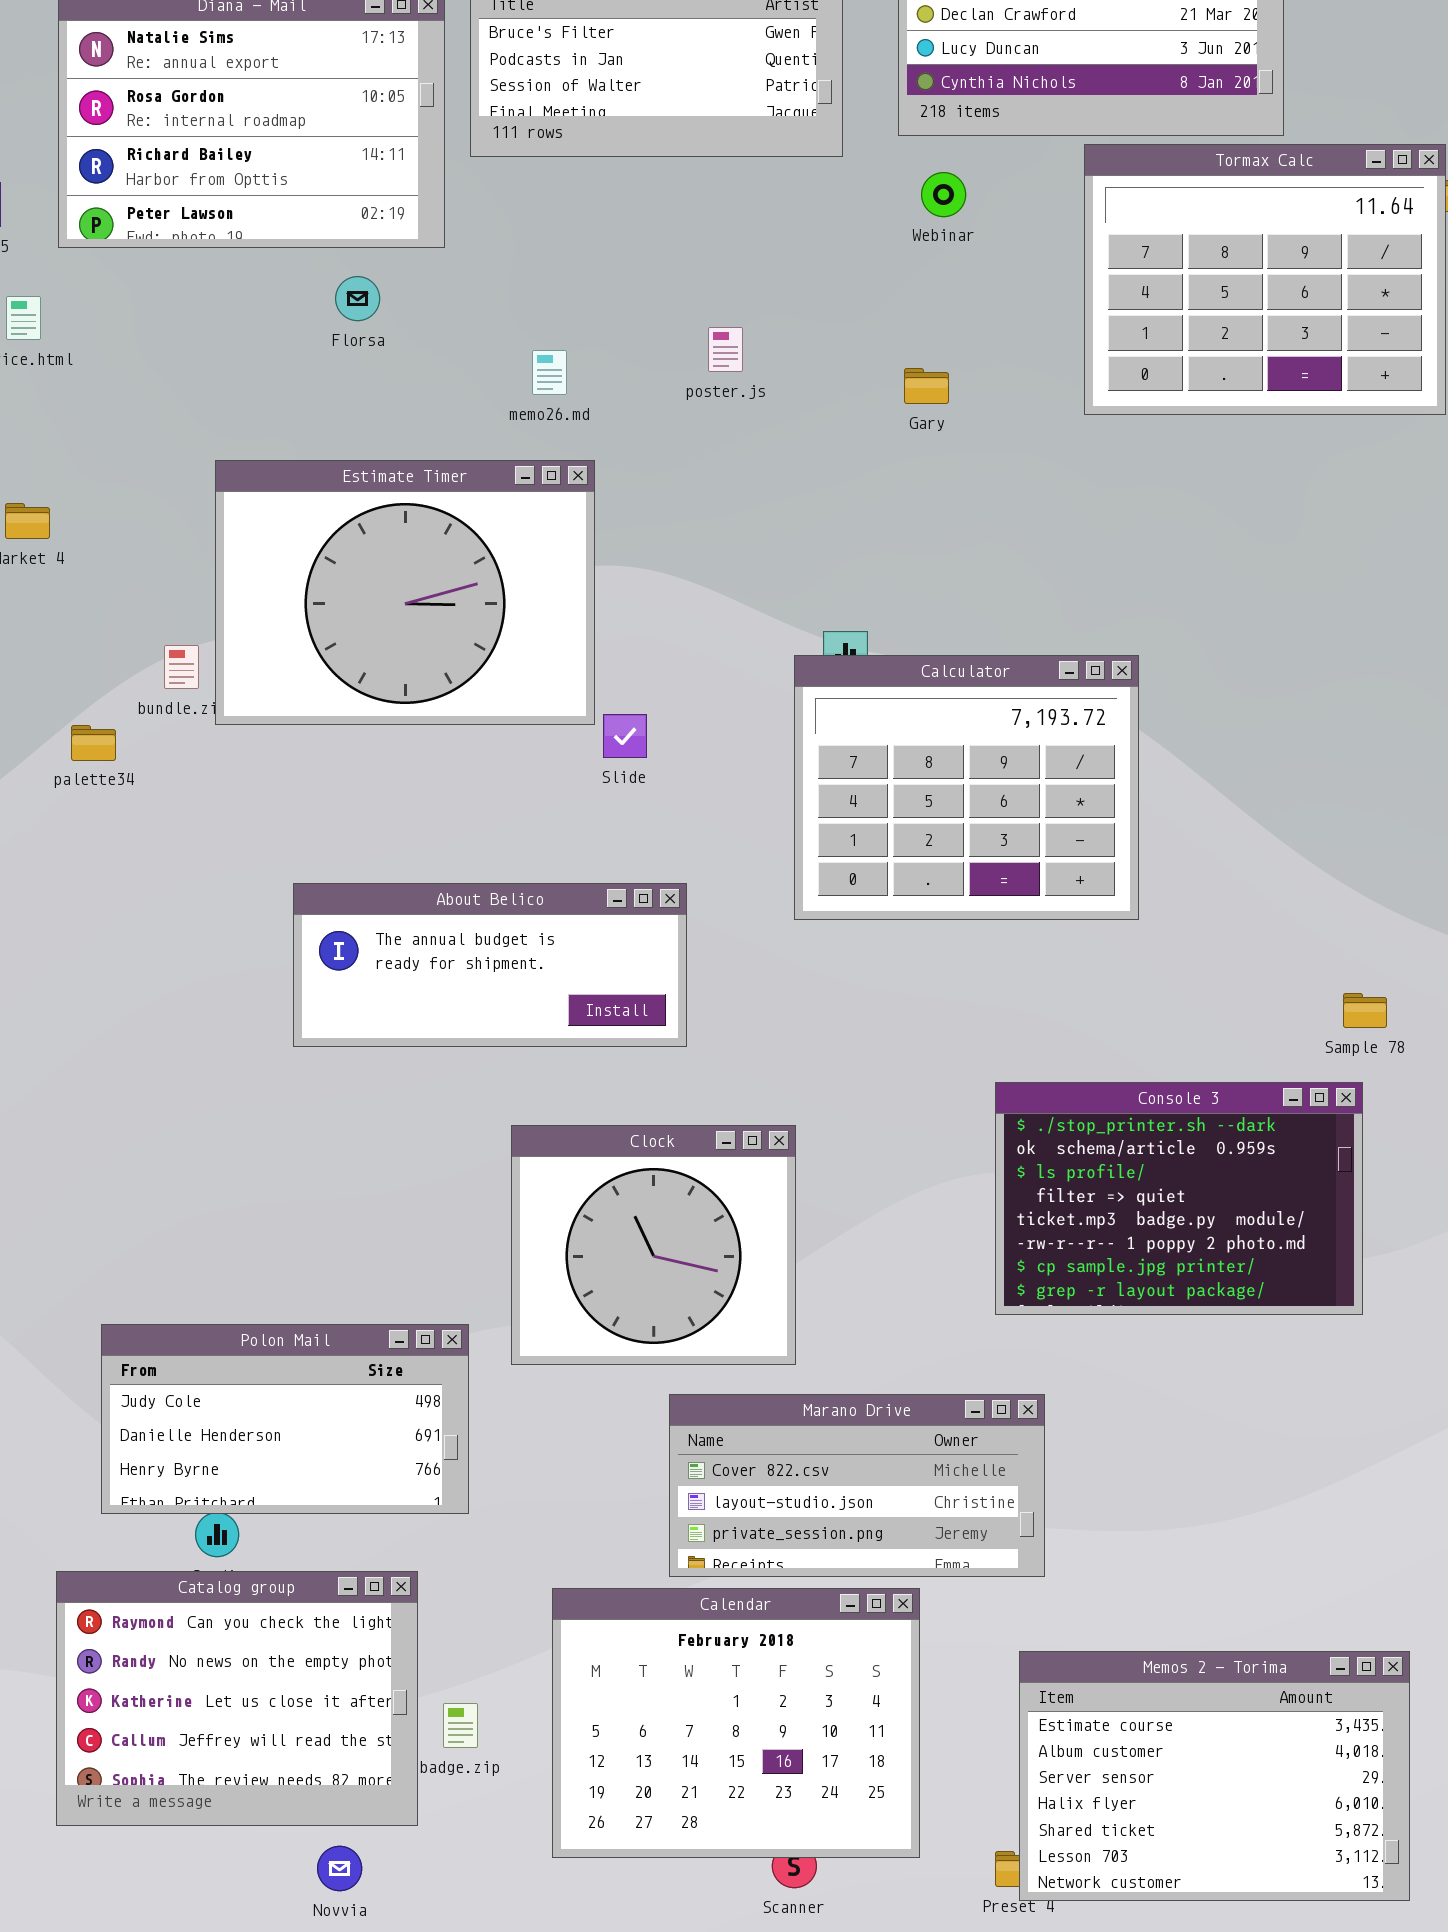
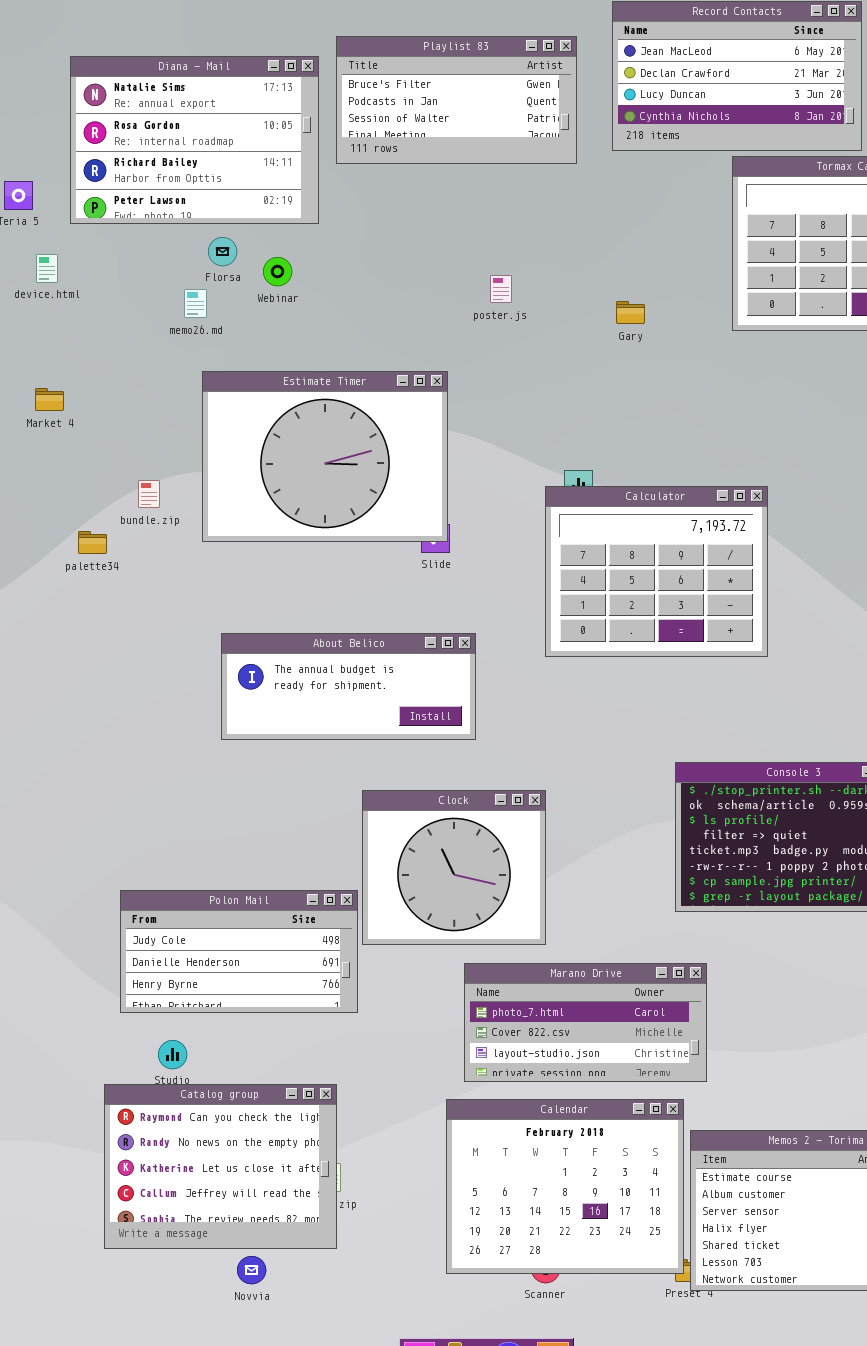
Webinar: [921,172,966,217] -> [263,257,292,286], moved
Florsa: [335,276,380,321] -> [208,237,237,266], moved
memo26.md: [532,350,567,395] -> [184,289,207,318], moved
Estimate Timer: [215,460,595,725] -> [202,371,448,542], moved
Polon Mail: [101,1324,469,1514] -> [120,890,358,1013], moved
Marano Drive: [669,1394,1045,1577] -> [464,963,707,1082], scrolled up 1 row
Catalog group: [56,1571,418,1826] -> [104,1084,337,1249], moved
Calendar: [552,1588,920,1858] -> [446,1099,684,1274], moved

